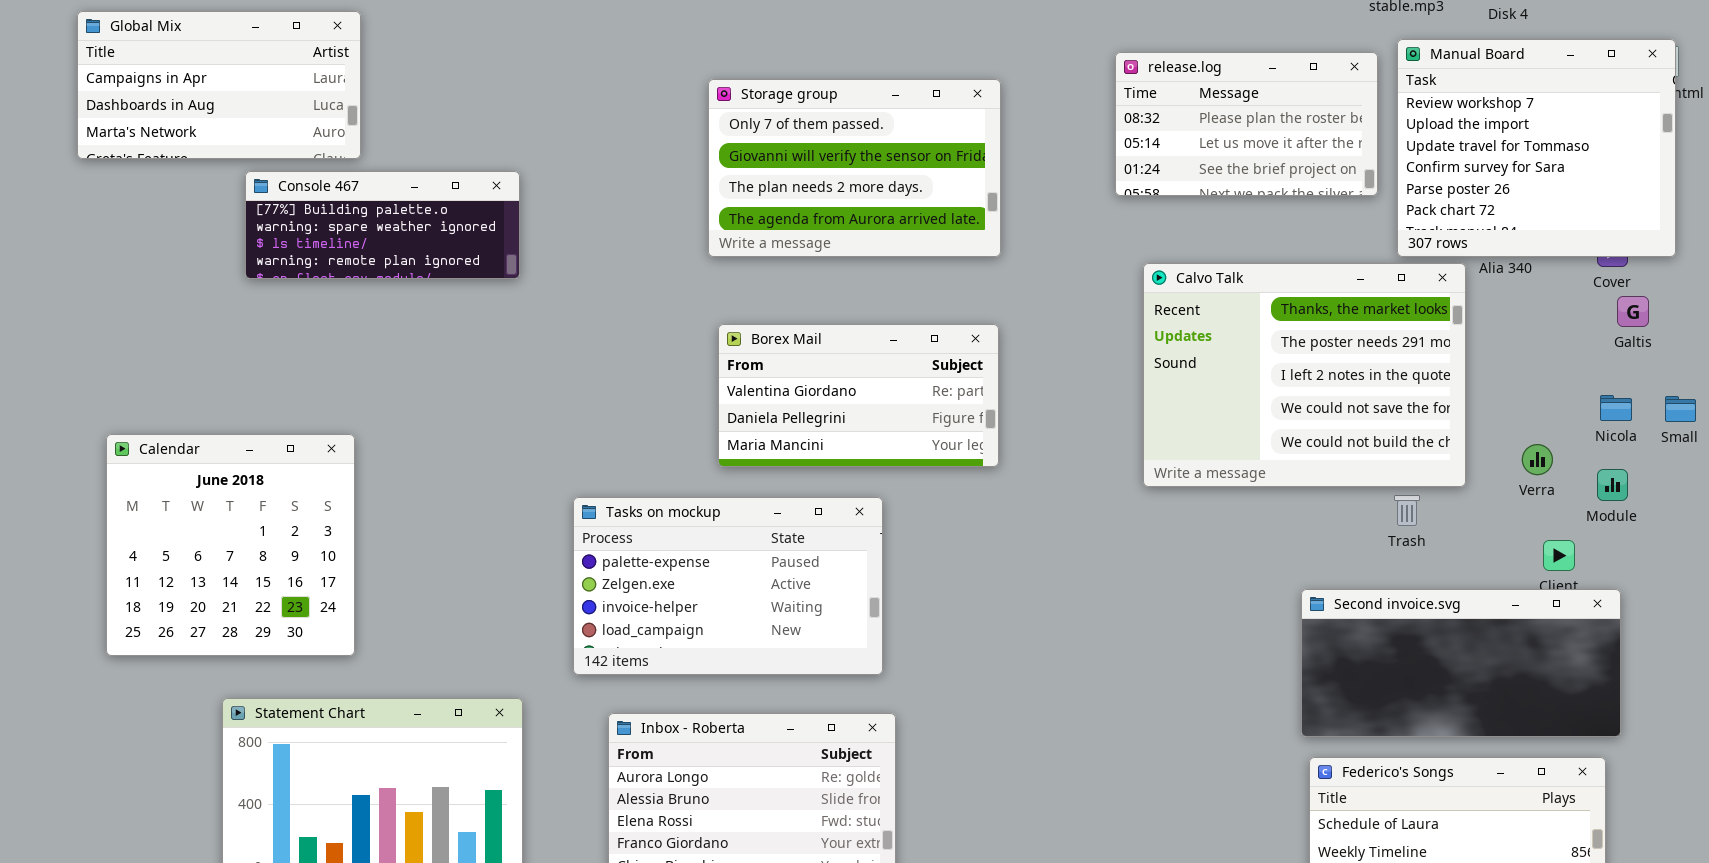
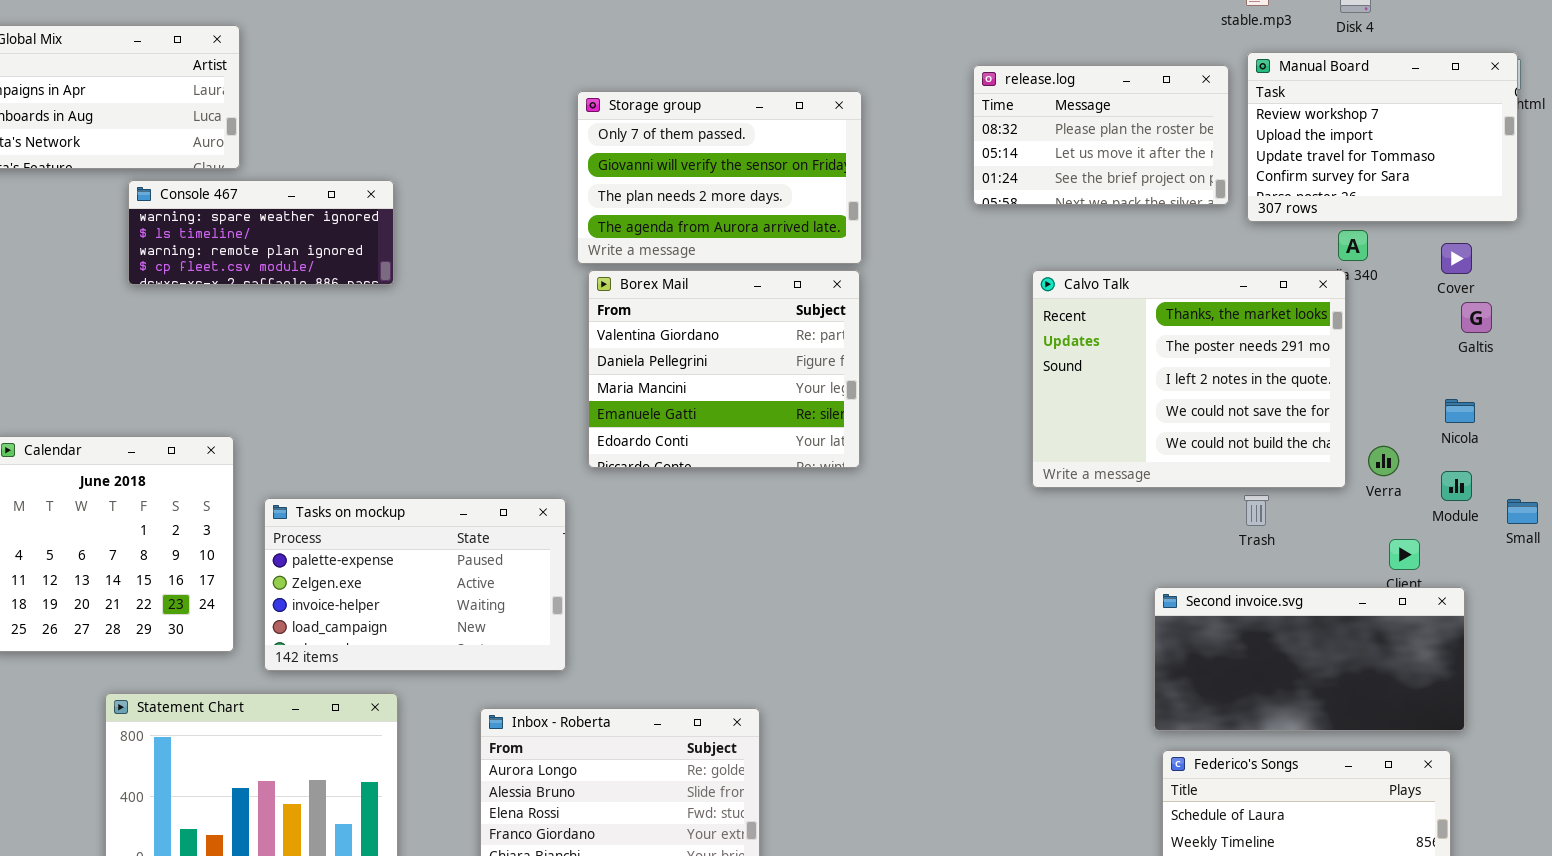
Manual Board: [1397,39,1676,257] -> [1247,52,1518,222], resized
Console 467: [245,171,520,279] -> [128,180,394,285], scrolled down 1 row
Calvo Talk: [1143,263,1466,487] -> [1032,270,1346,488], moved
Borex Mail: [718,324,999,467] -> [588,270,860,468], resized
Small: [1665,396,1696,422] -> [1507,499,1538,524], moved
Tasks on mockup: [573,497,883,675] -> [264,498,566,671], moved

